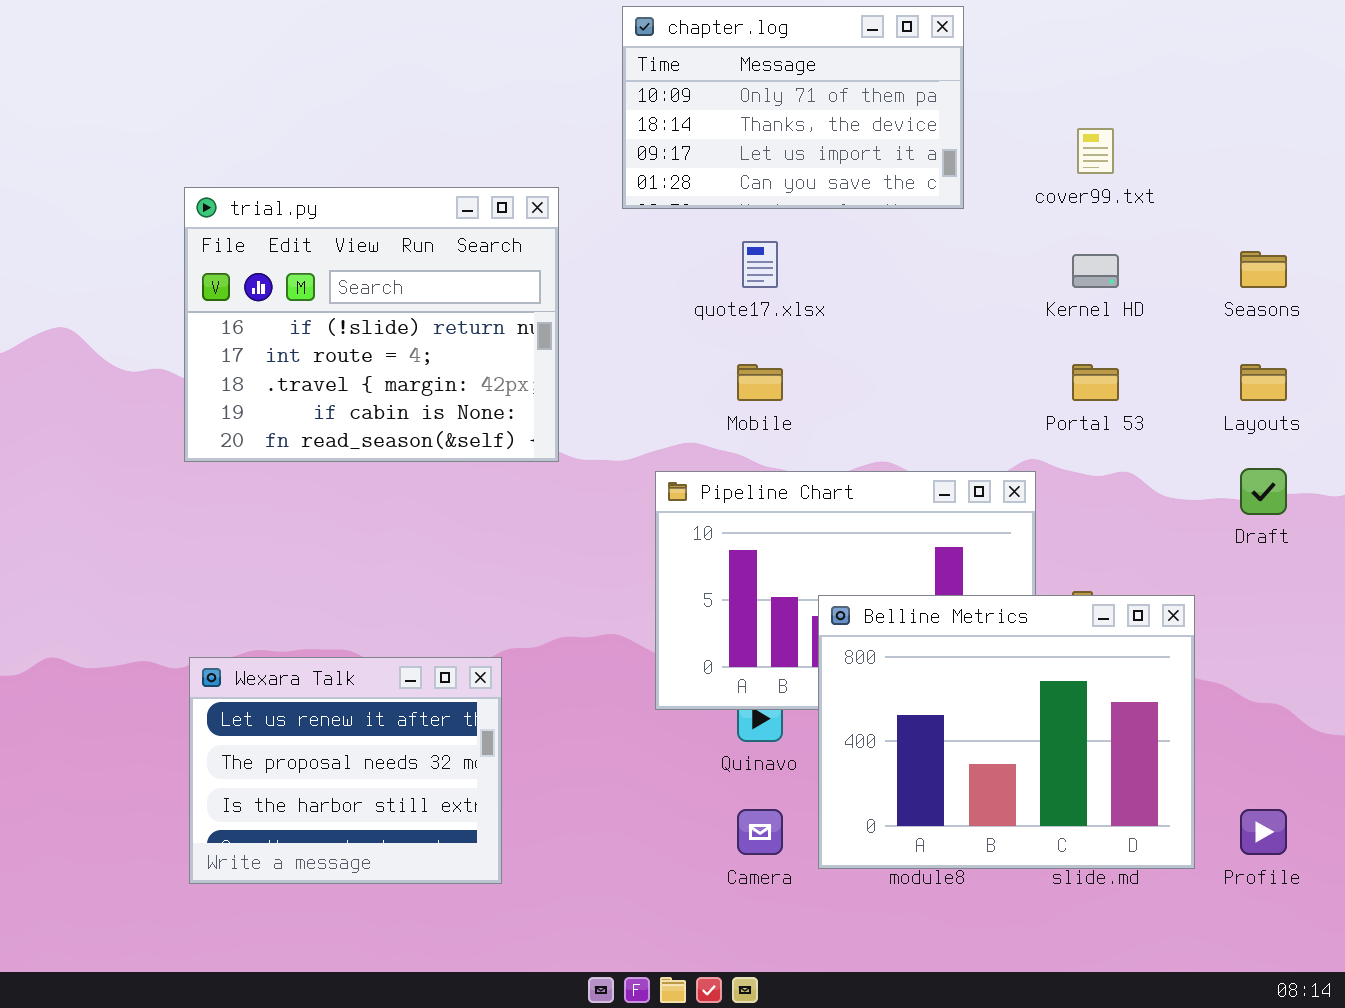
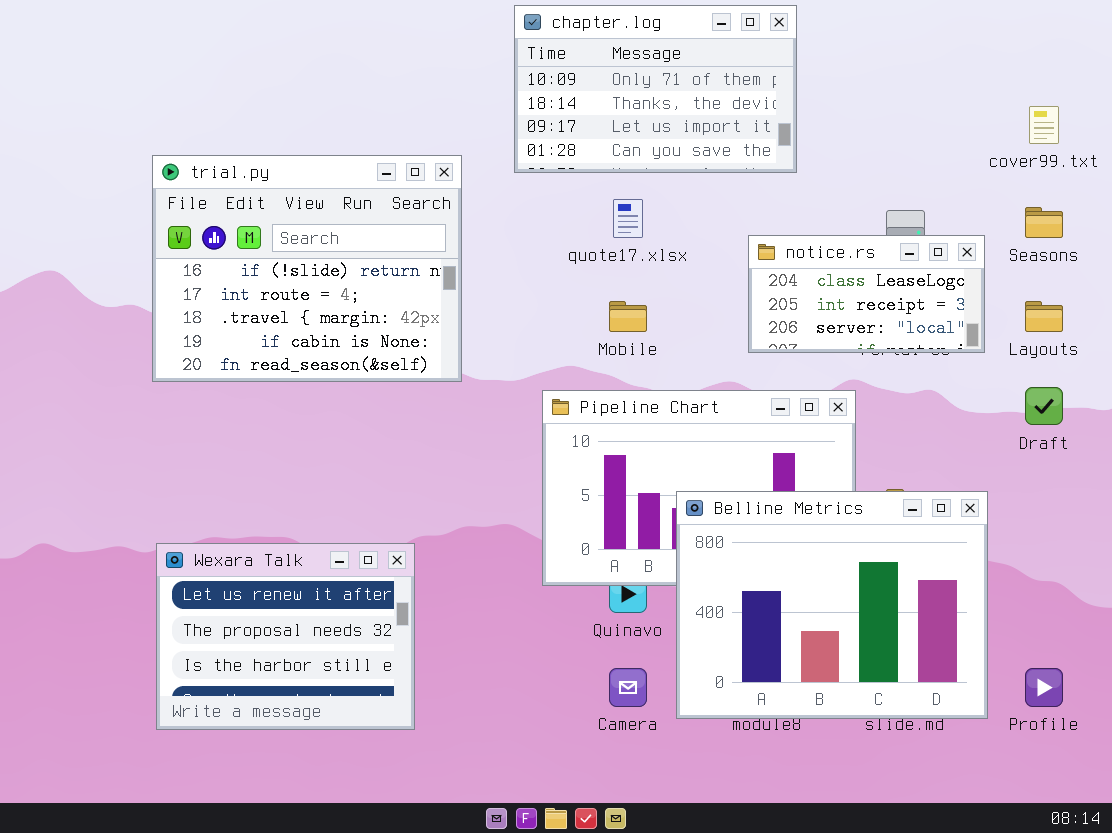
cover99.txt: [1077,128,1114,174] -> [1029,106,1059,144], moved
notice.rs: none -> [748,235,985,353], opened

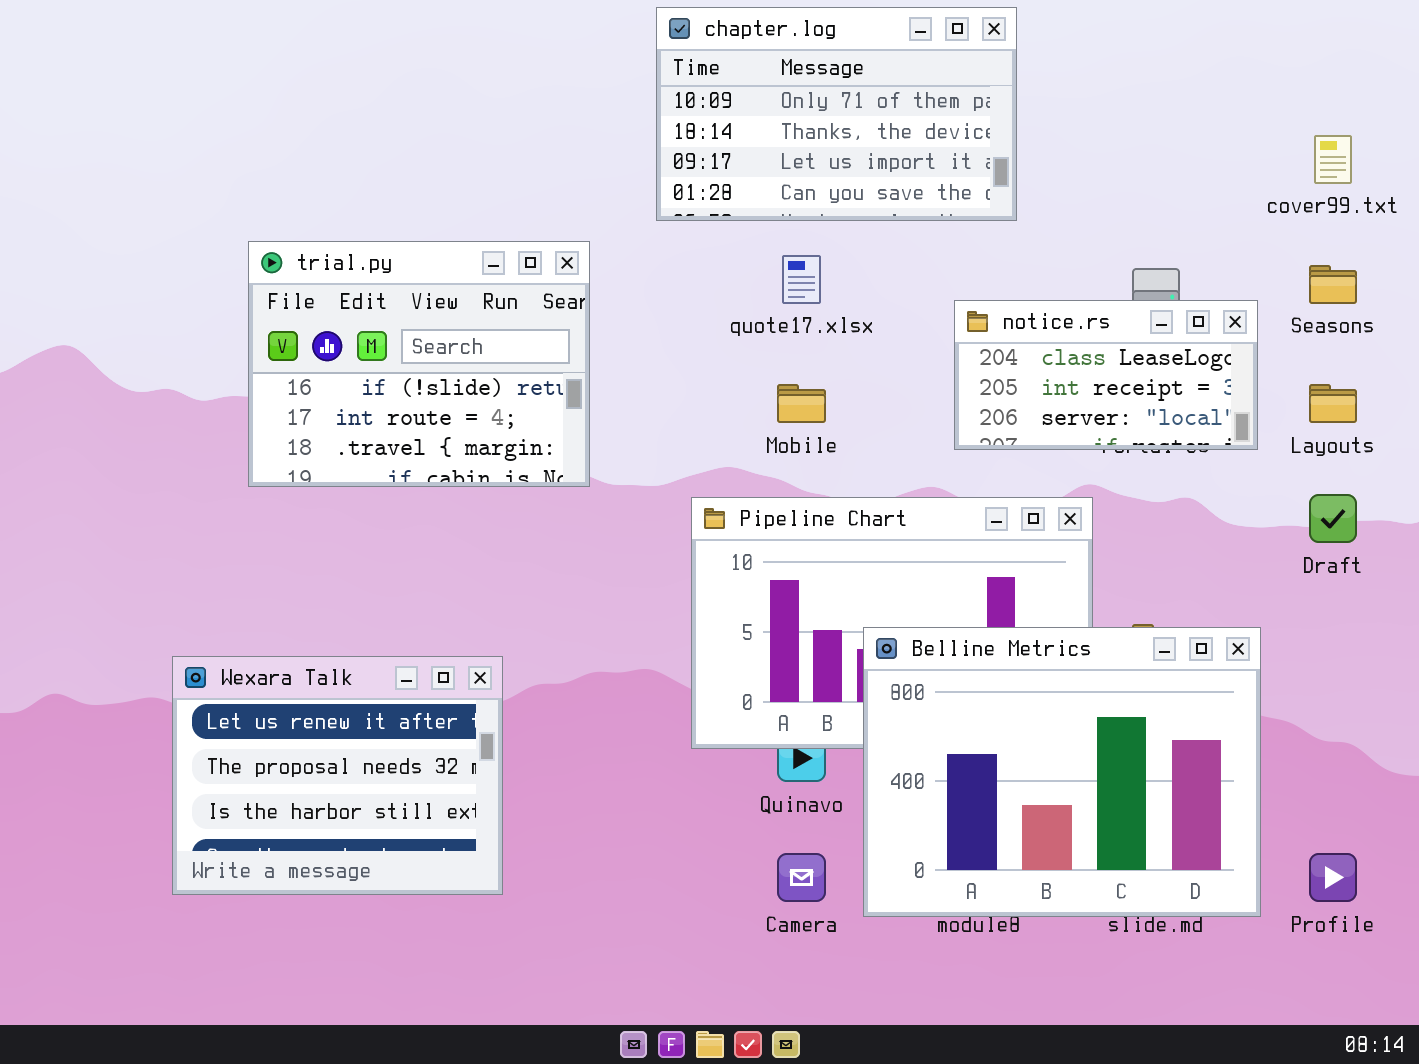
trial.py: [152,155,462,382] -> [248,241,590,487], resized
Wexara Talk: [156,543,415,730] -> [172,656,503,895], moved

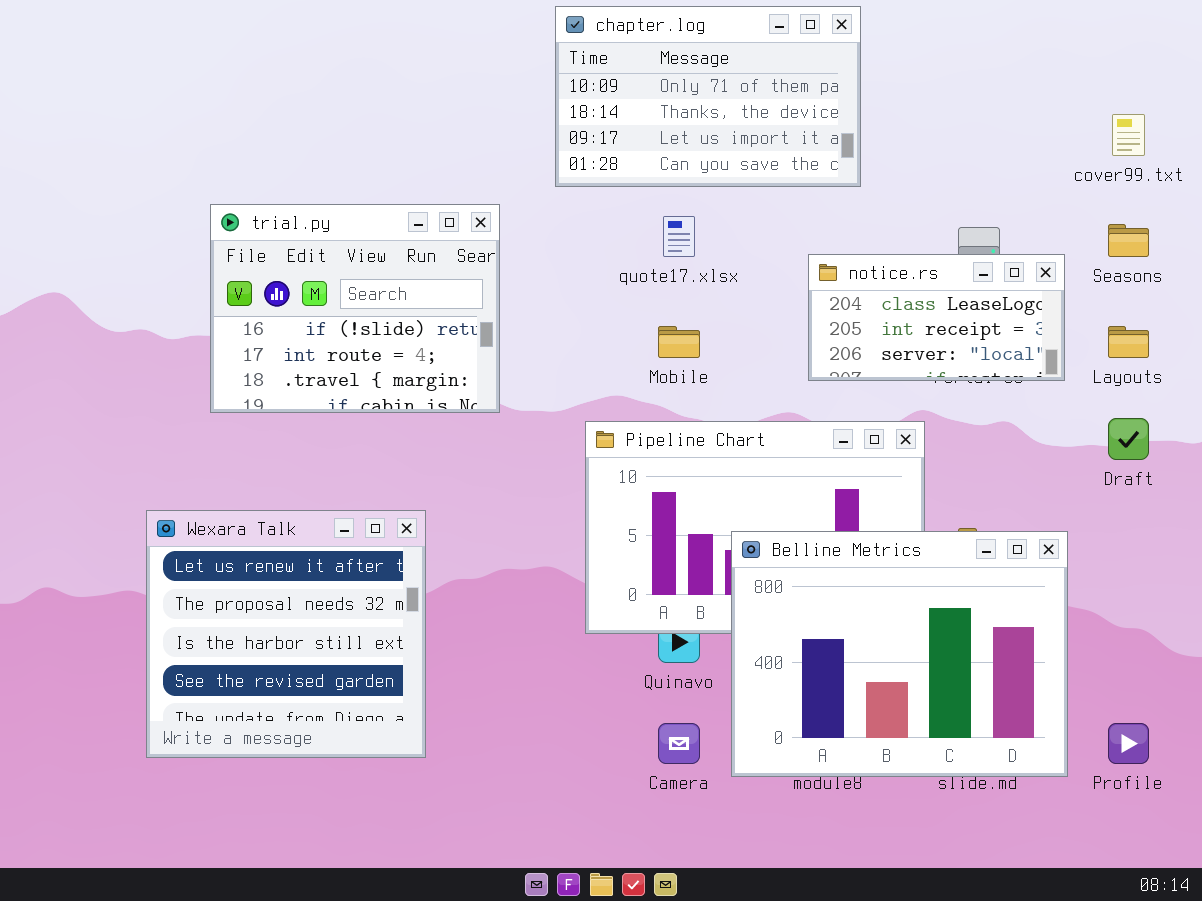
Wexara Talk: [172,656,503,895] -> [146,510,426,758], resized

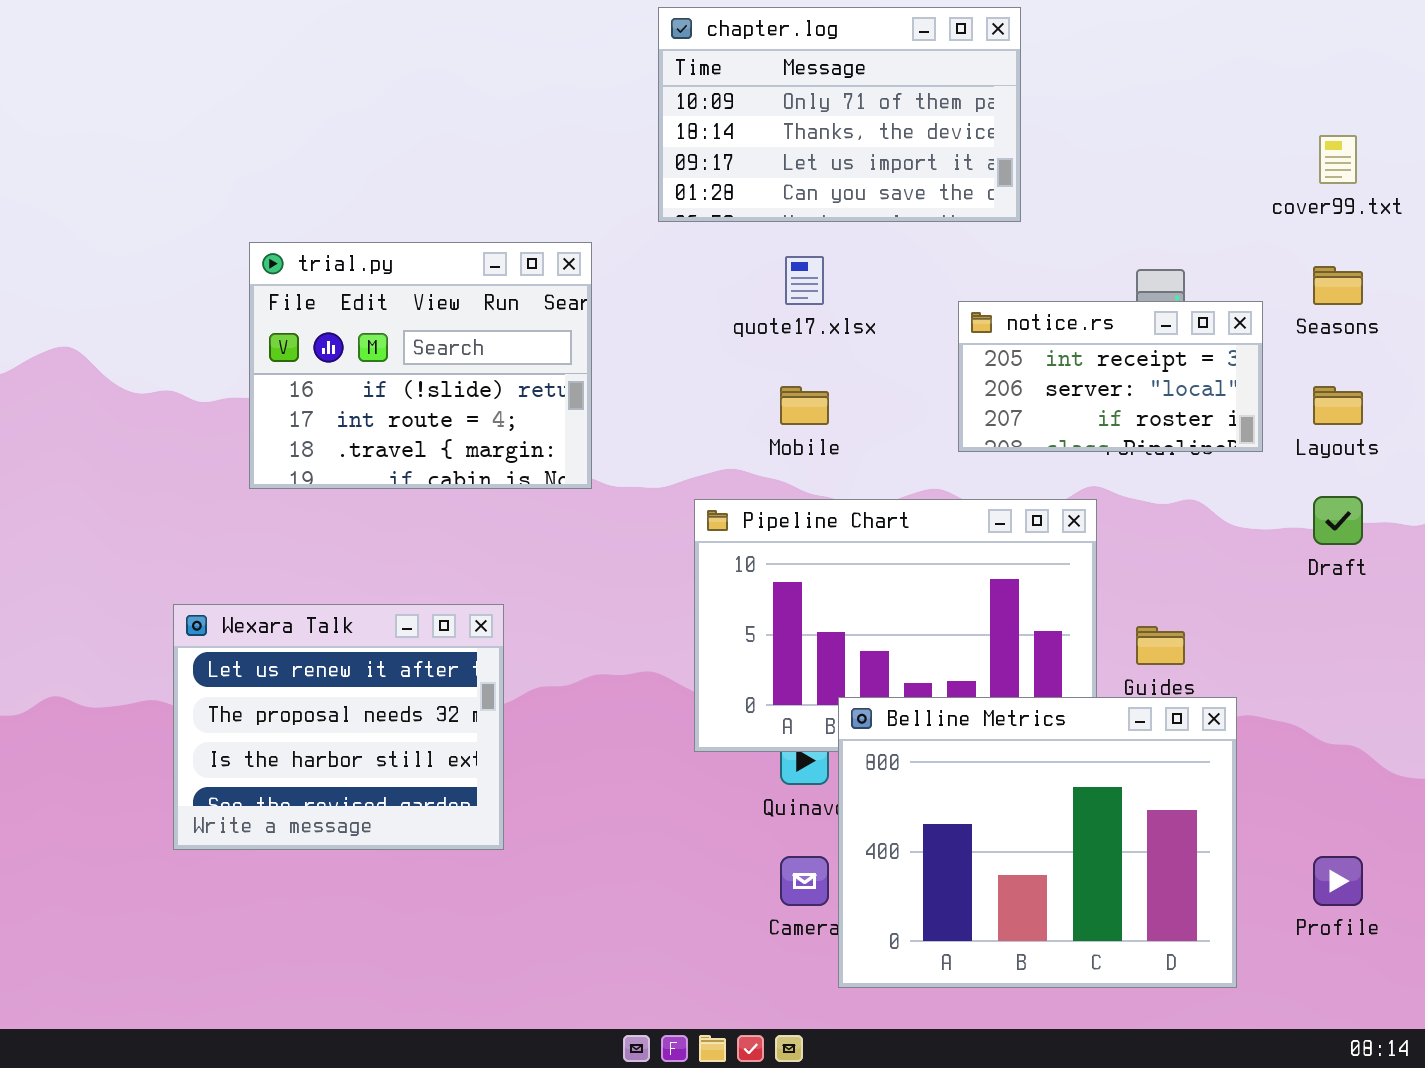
notice.rs: [808,254,1065,381] -> [958,301,1263,452], scrolled down 1 row
Wexara Talk: [146,510,426,758] -> [173,604,504,850], resized
Belline Metrics: [731,531,1068,777] -> [838,697,1237,988], moved

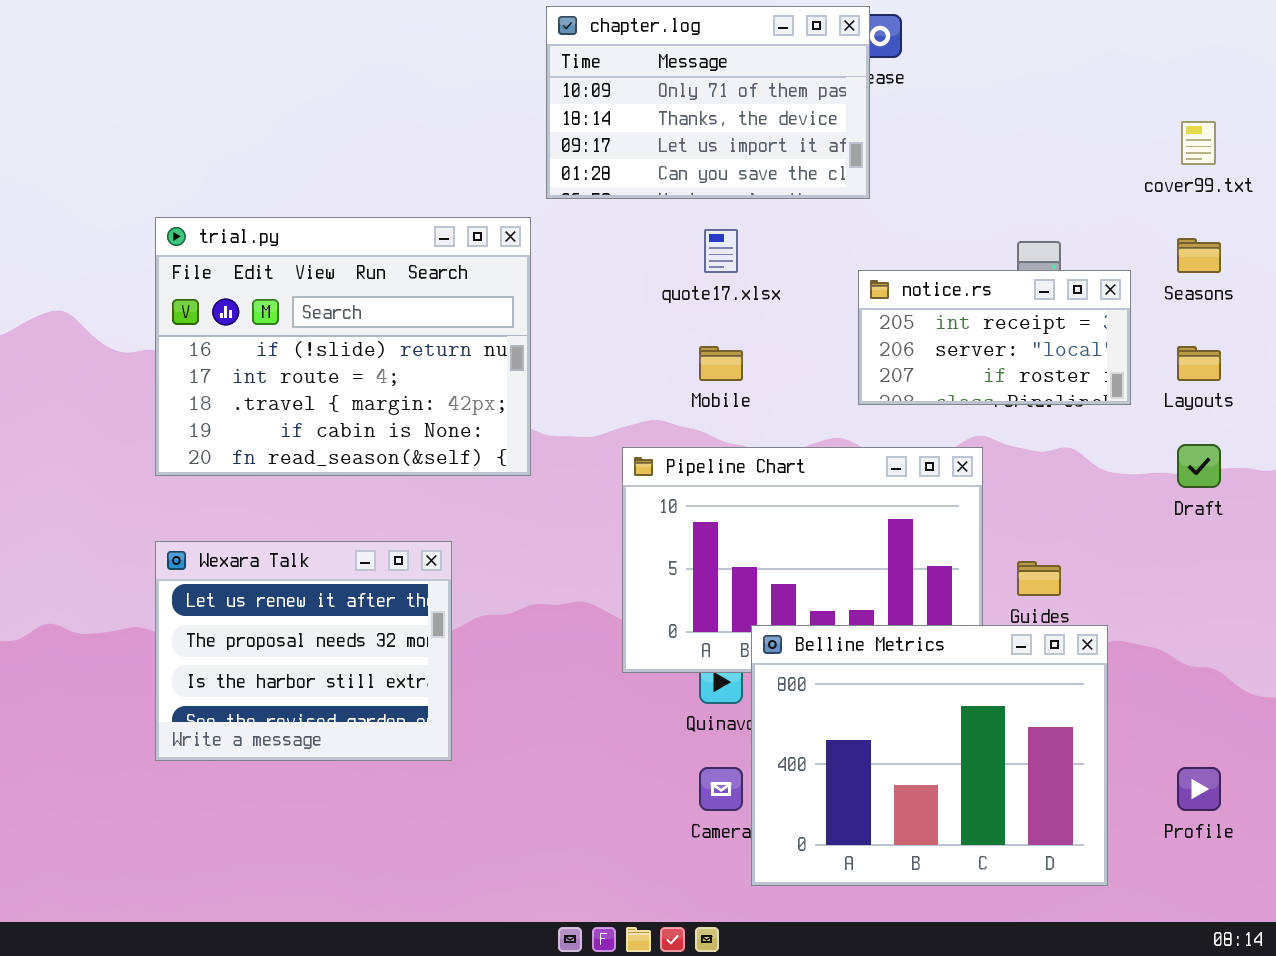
chapter.log: [658,7,1021,222] -> [546,6,870,199], moved
trial.py: [249,242,592,489] -> [155,217,531,476], resized

